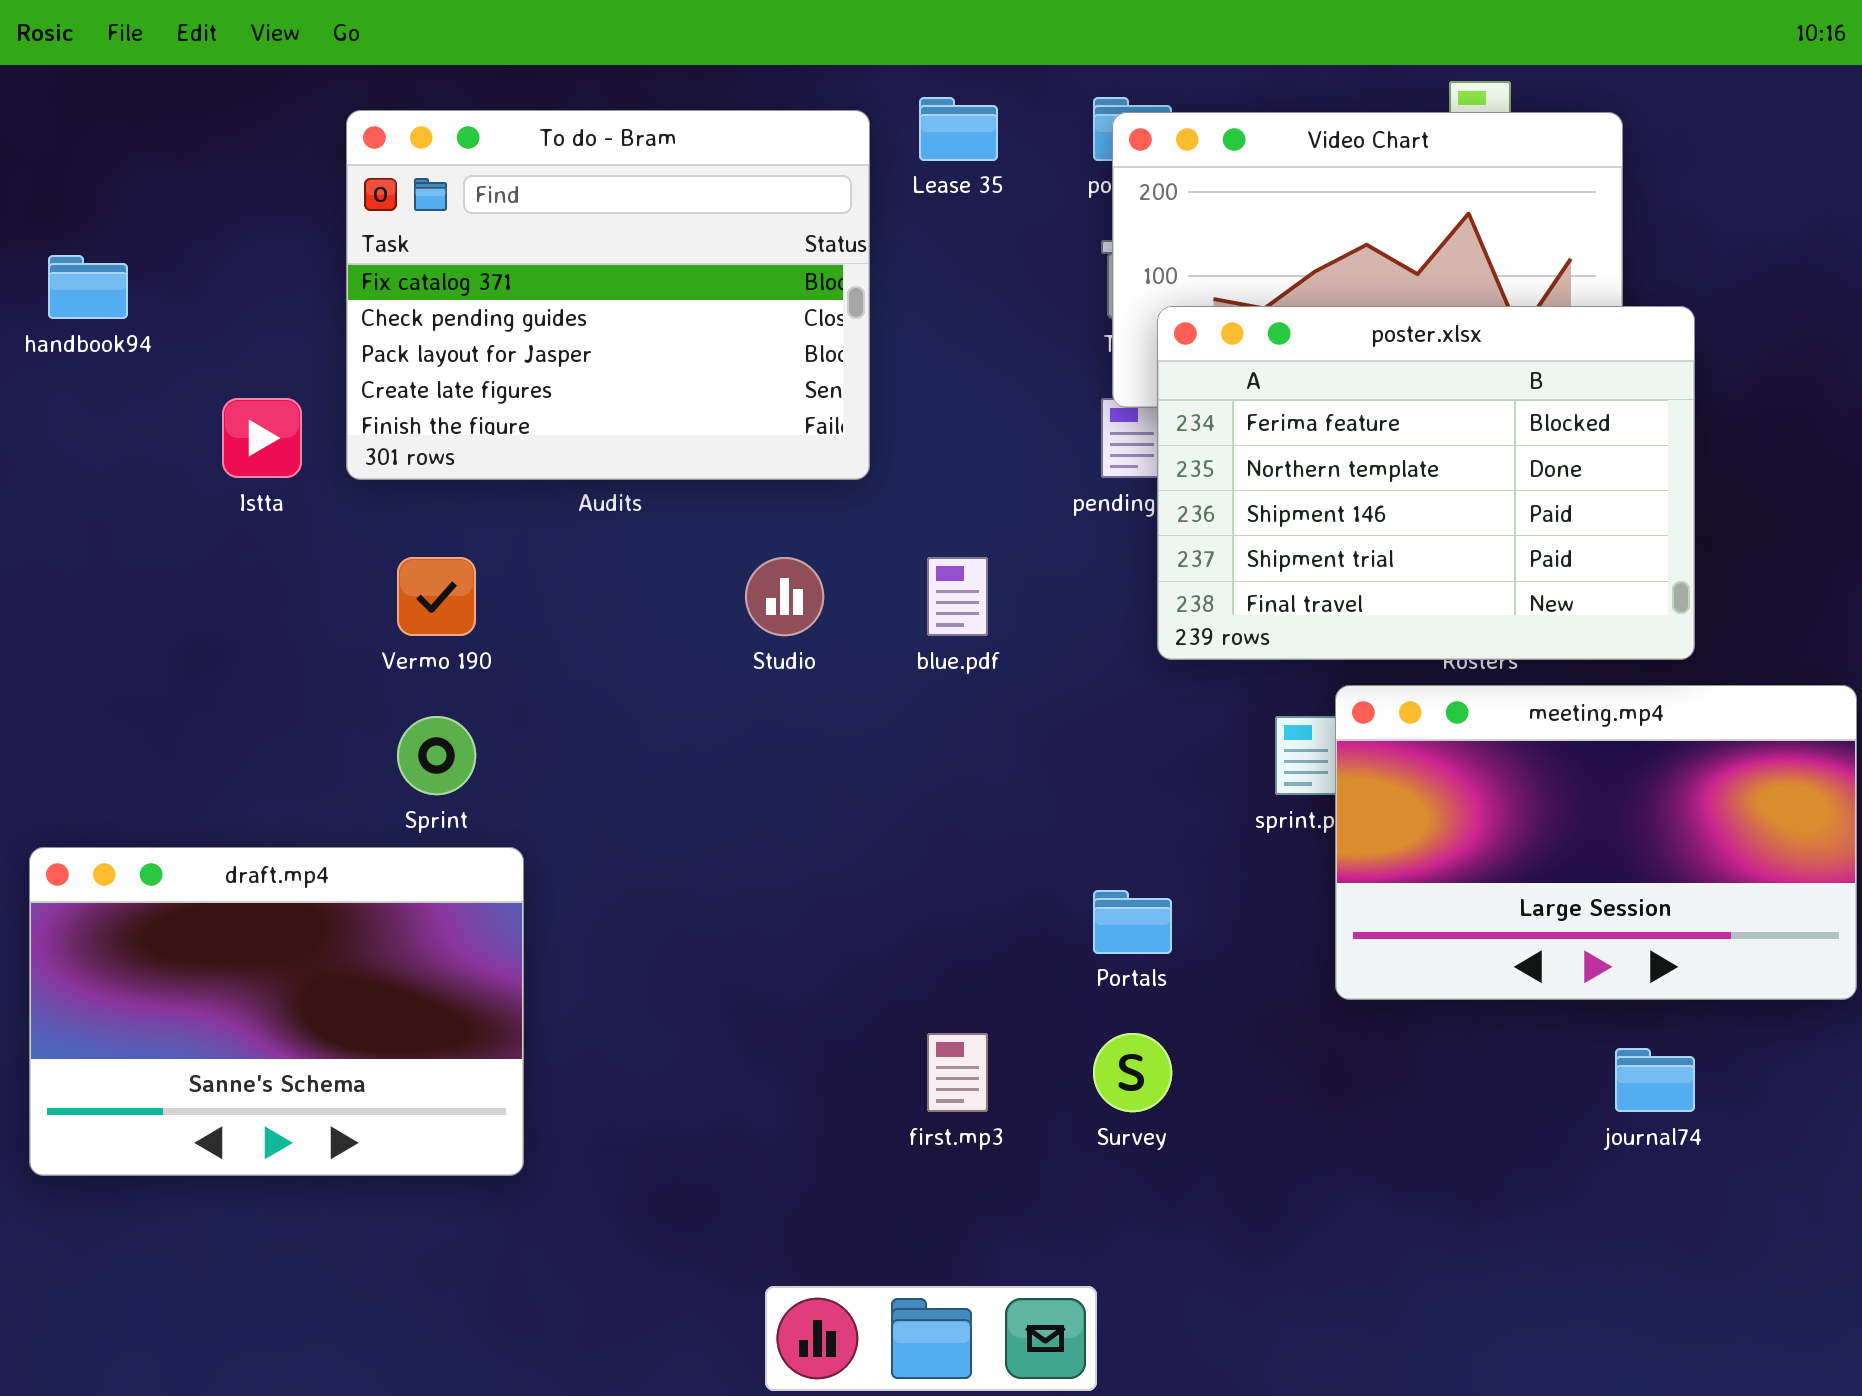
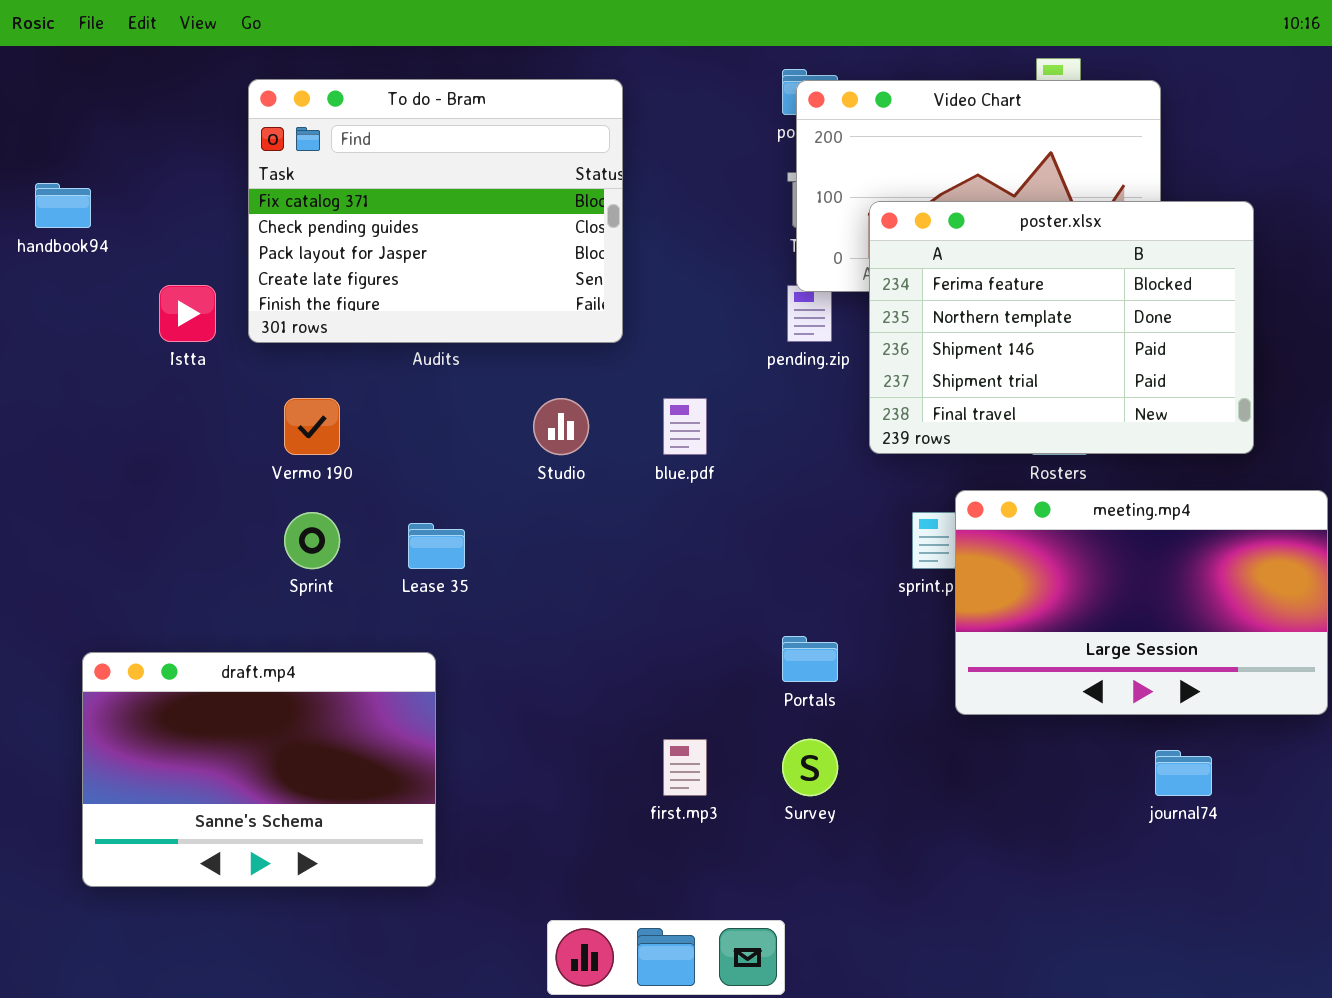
Lease 35: [919,97,998,161] -> [408,523,465,569], moved
poster.xlsx: [1157,306,1695,660] -> [869,201,1254,454], moved
draft.mp4: [29,847,524,1176] -> [82,652,436,887], moved

